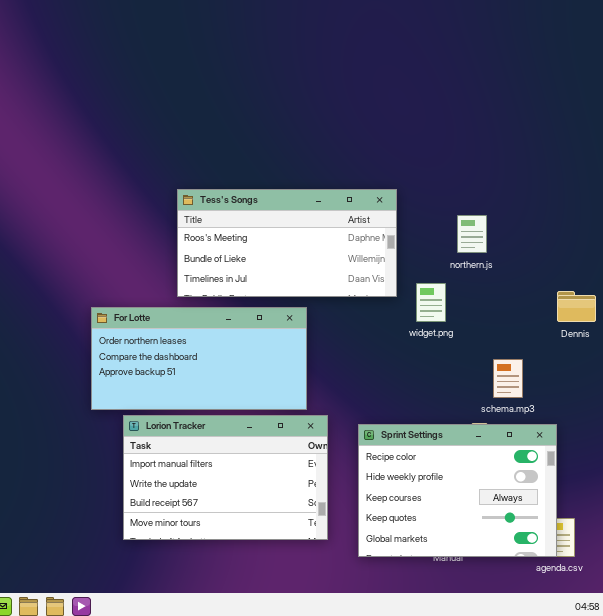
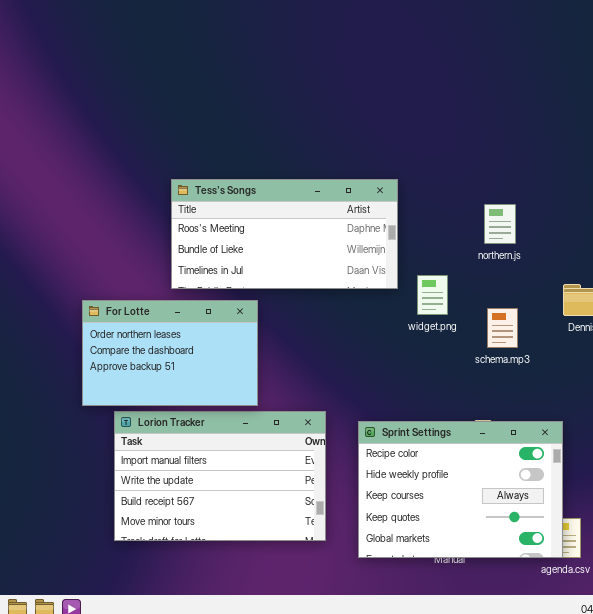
northern.js: [457,215,487,253] -> [484,204,516,244], moved
For Lotte: [91,307,307,410] -> [82,300,258,406], resized
schema.mp3: [493,359,523,398] -> [487,308,518,348], moved

